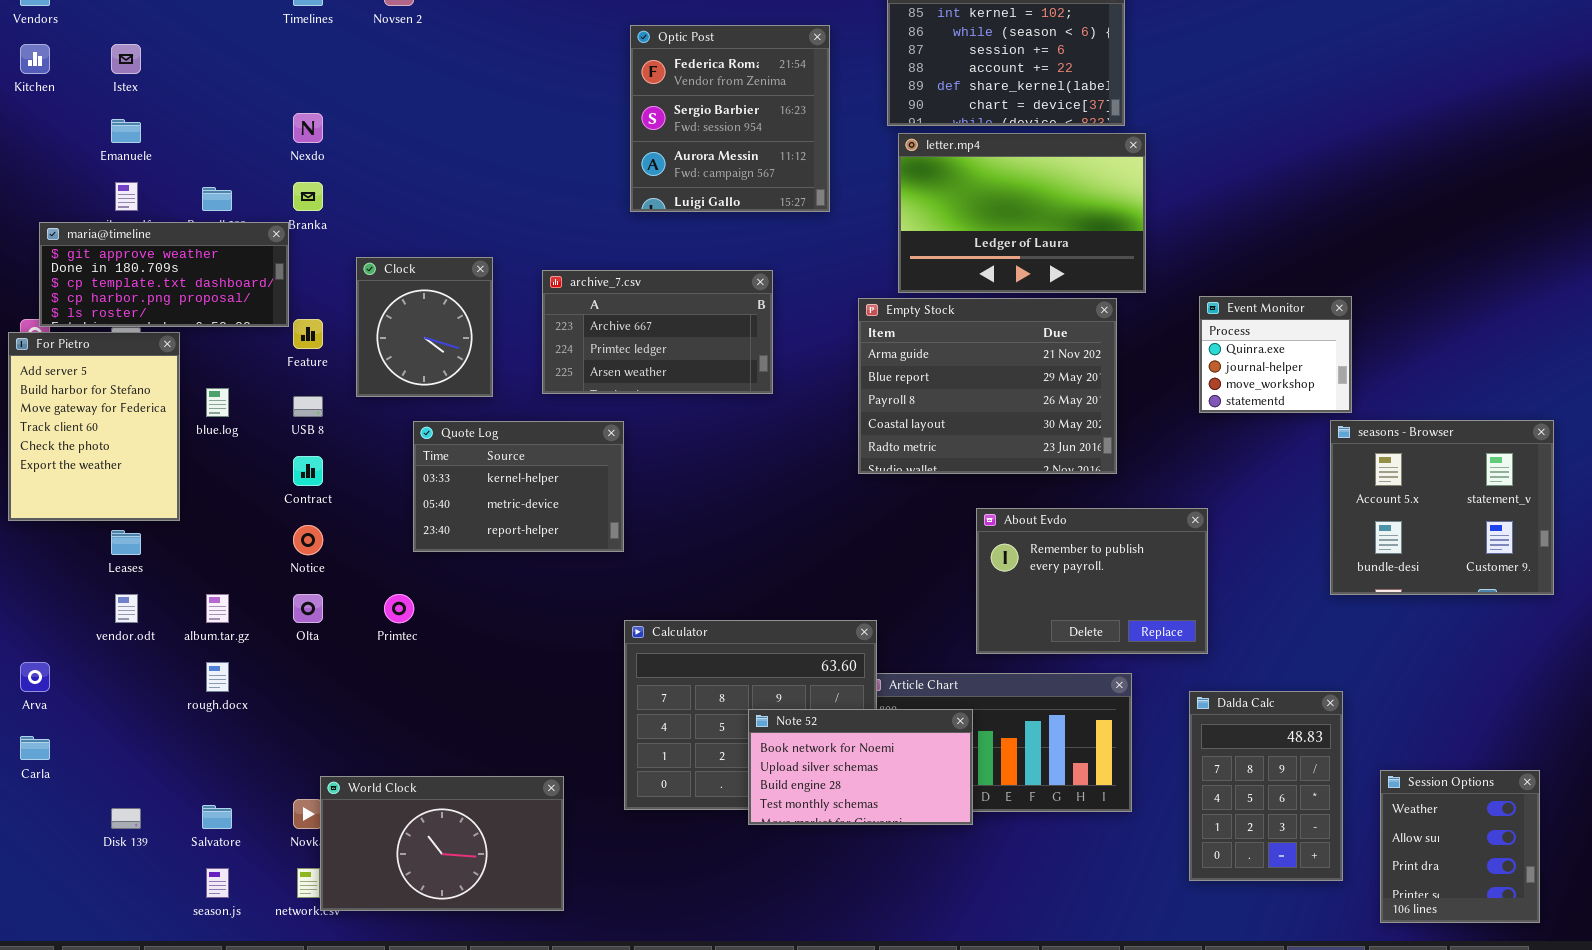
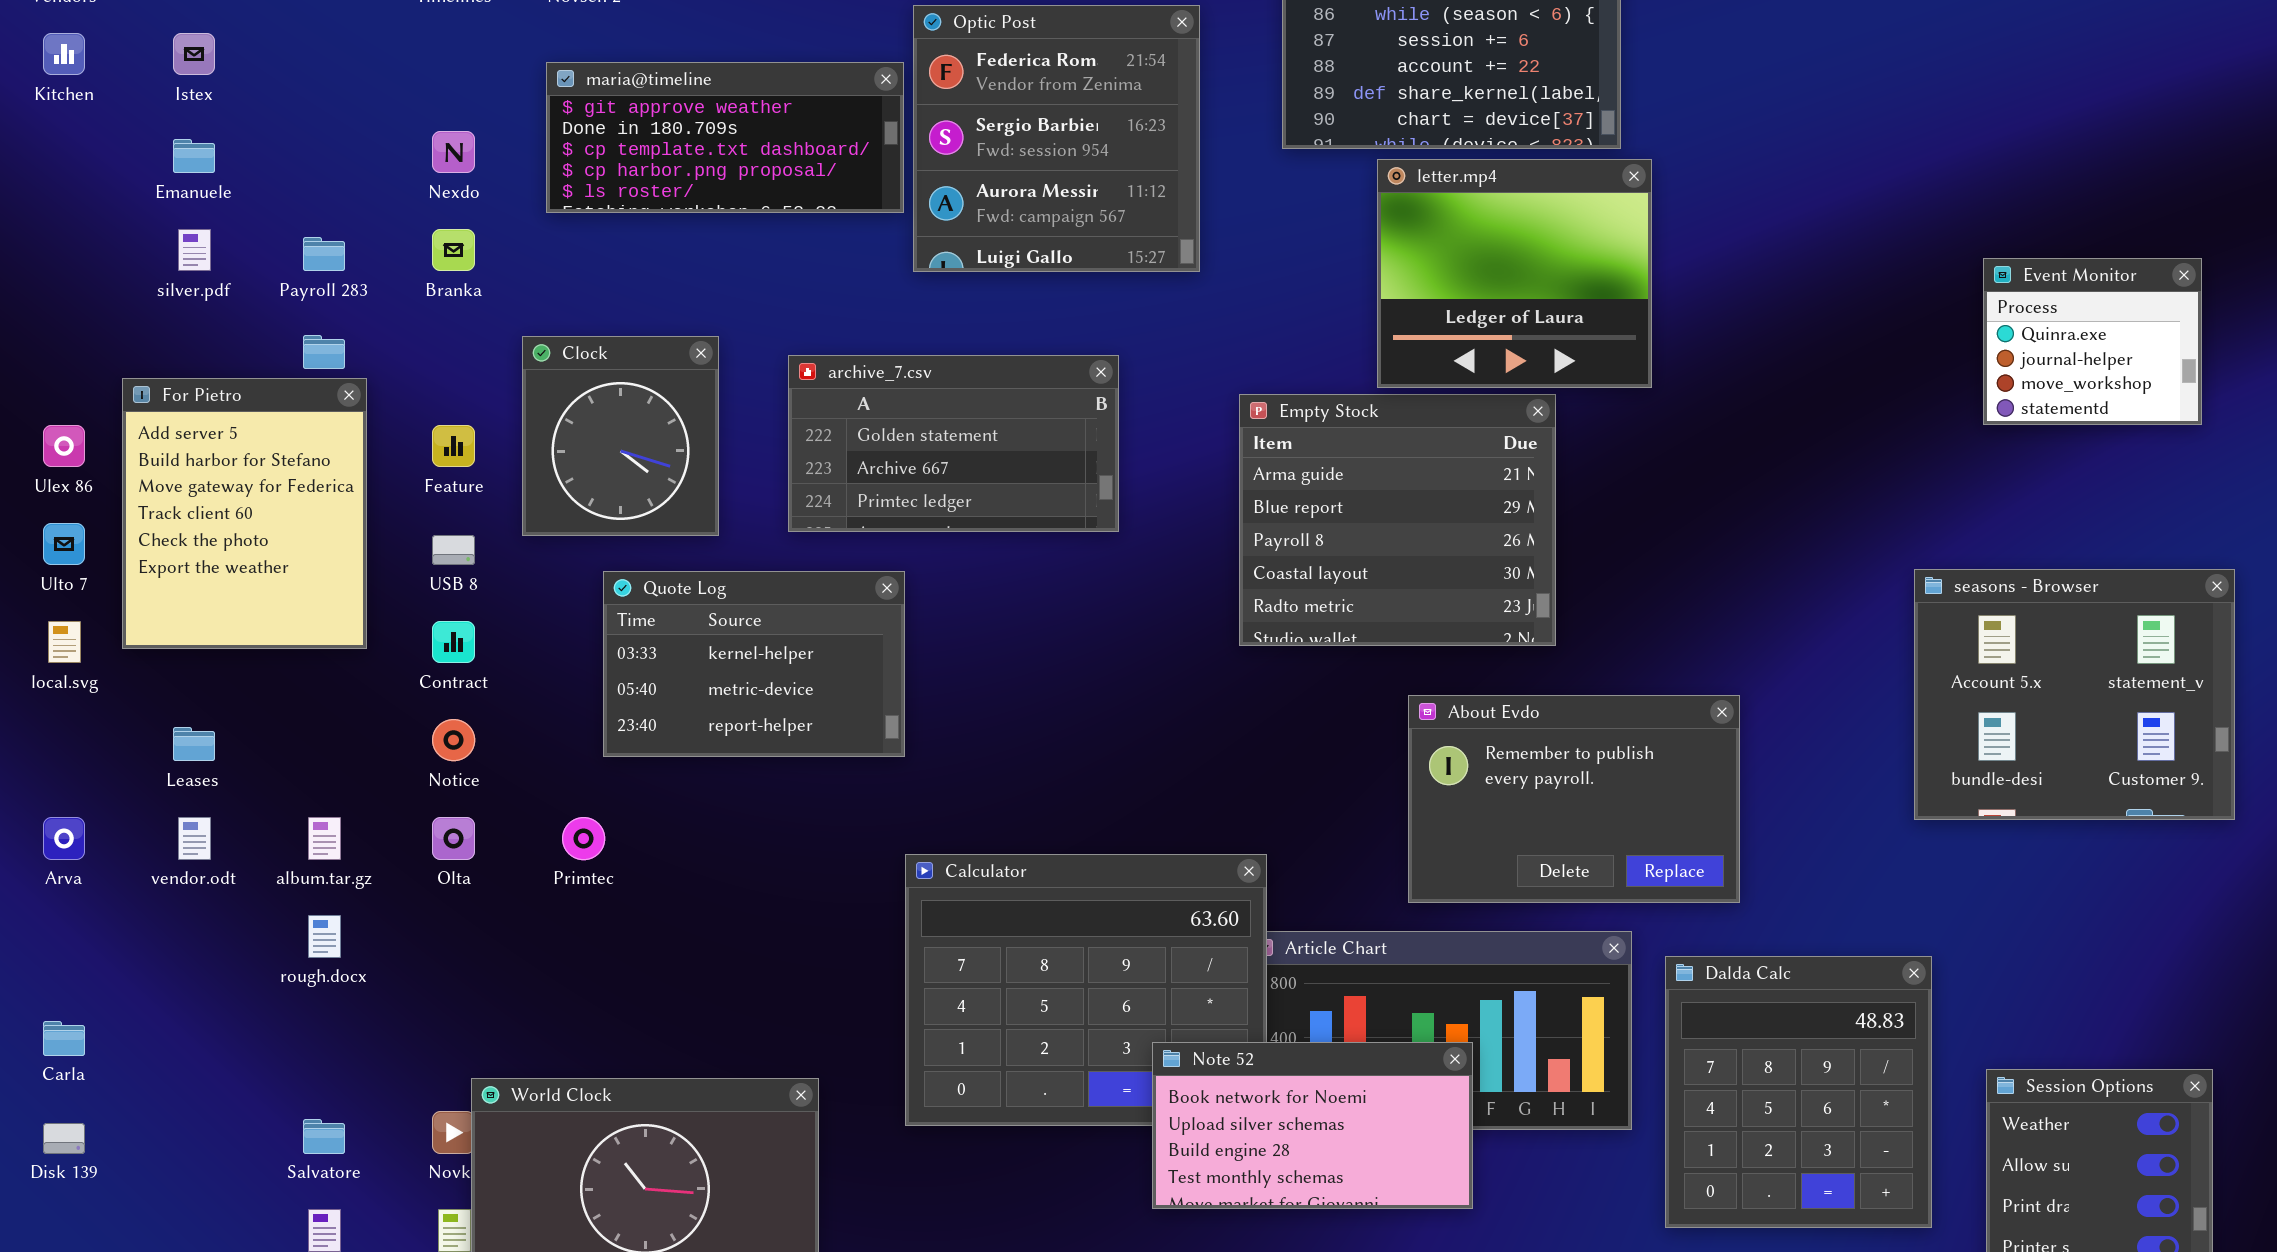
letter.mp4: [898,133,1146,293] -> [1377,159,1652,388], resized
maria@timeline: [39,222,289,327] -> [546,62,904,213], moved
archive_7.csv: [542,270,773,394] -> [788,355,1119,532], scrolled up 1 row
Event Monitor: [1199,296,1352,413] -> [1983,258,2202,425], moved
Empty Stock: [858,298,1117,474] -> [1239,394,1556,646], resized
For Pietro: [8,332,180,521] -> [122,378,367,649], moved
Arva: [20,662,50,692] -> [43,817,85,860], moved
Dalda Calc: [1189,691,1343,881] -> [1665,956,1932,1228], resized
Note 52: [748,709,973,825] -> [1152,1042,1473,1209], moved
Disk 139: [111,808,141,829] -> [43,1123,85,1154], moved

